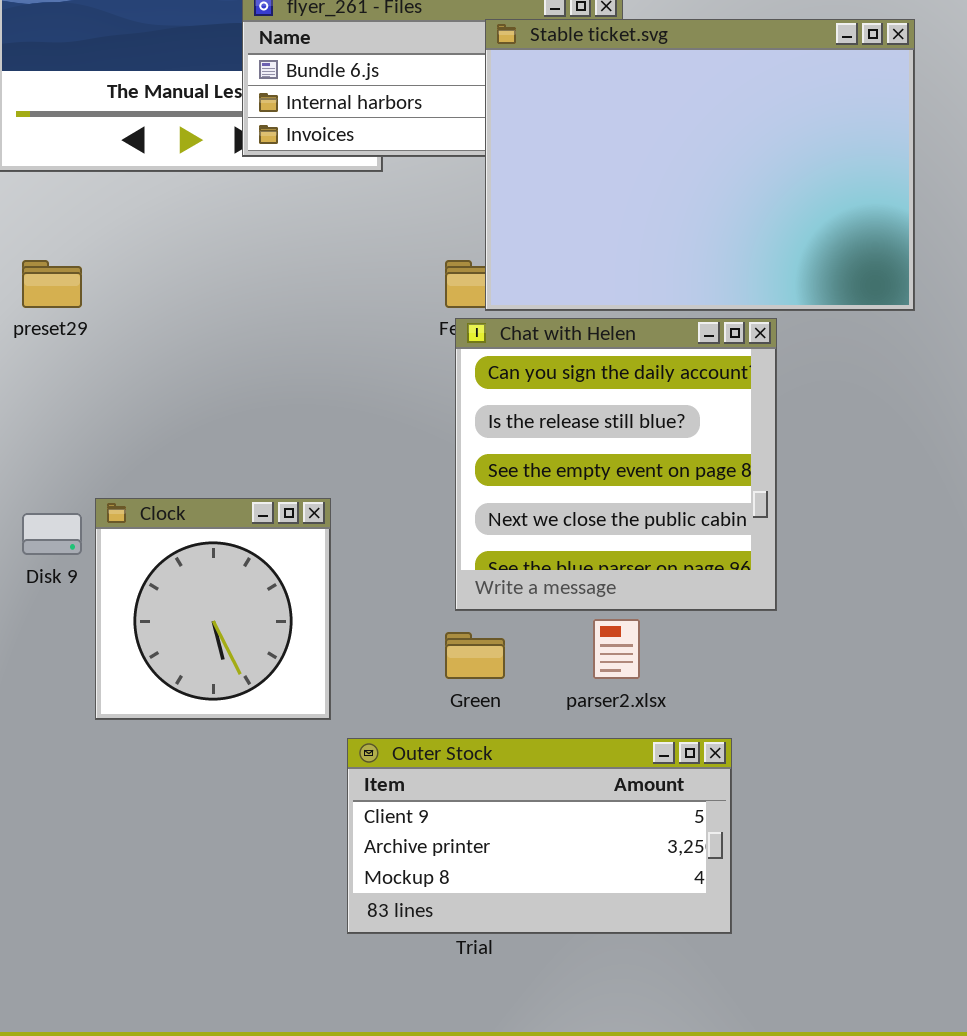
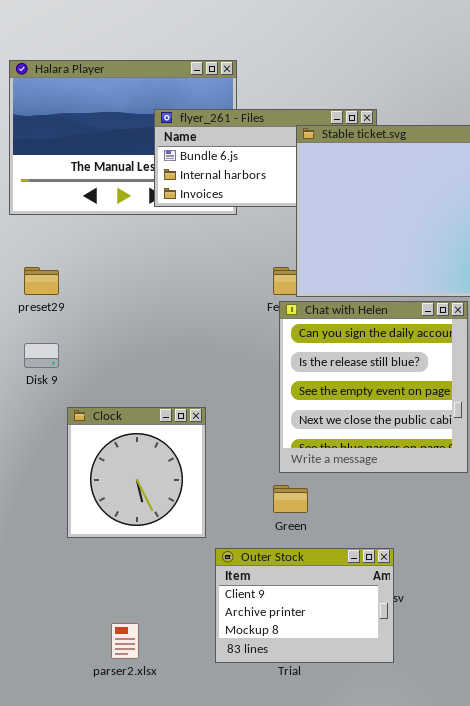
Disk 9: [22,513,82,555] -> [24,343,59,368], moved
parser2.xlsx: [593,619,640,679] -> [111,623,139,659], moved
Outer Stock: [347,738,732,934] -> [215,548,394,663], resized

